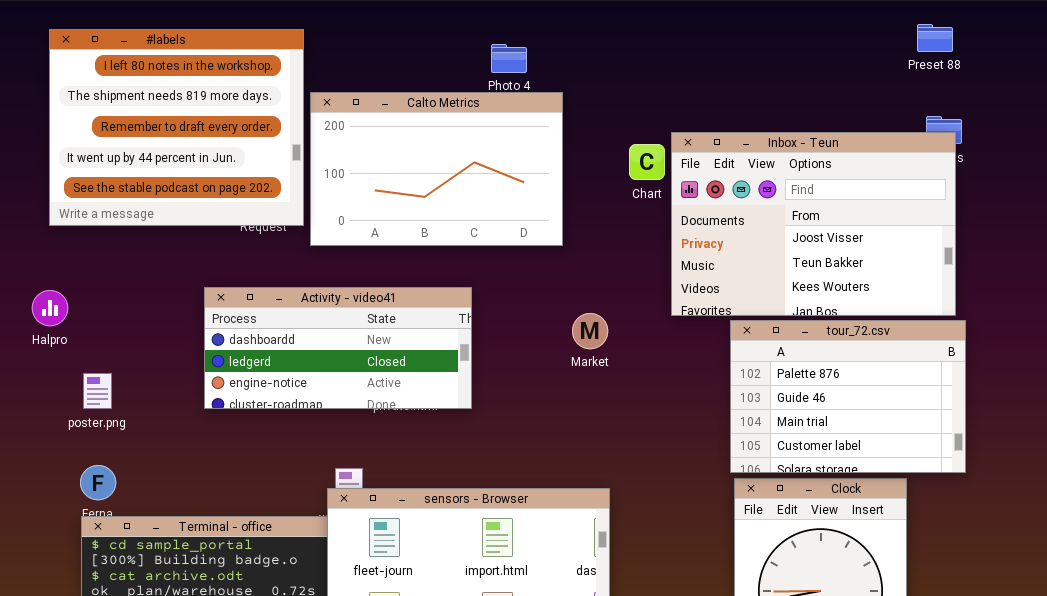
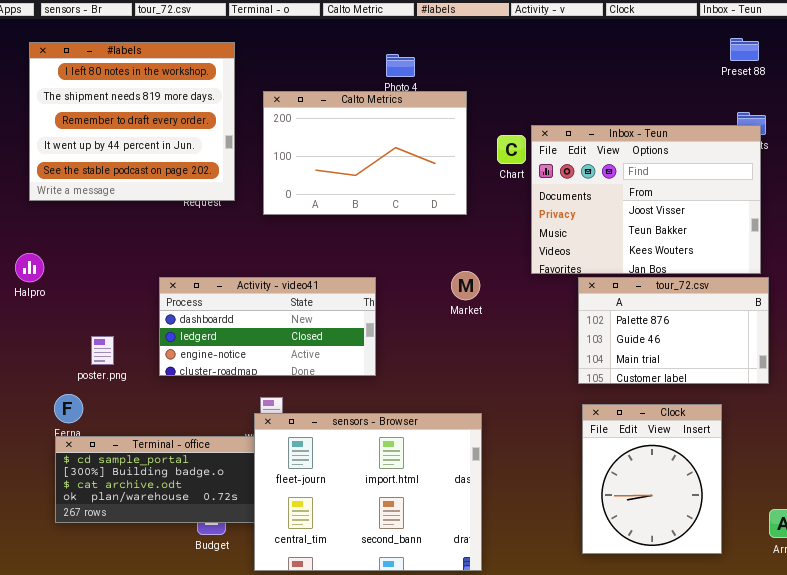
Calto Metrics: [310,92,563,246] -> [263,91,467,215], moved
Activity - video41: [204,287,472,409] -> [159,277,376,376], moved
tour_72.csv: [730,320,966,473] -> [578,277,769,384], resized
poster.png: [83,373,112,409] -> [91,336,114,365], moved

